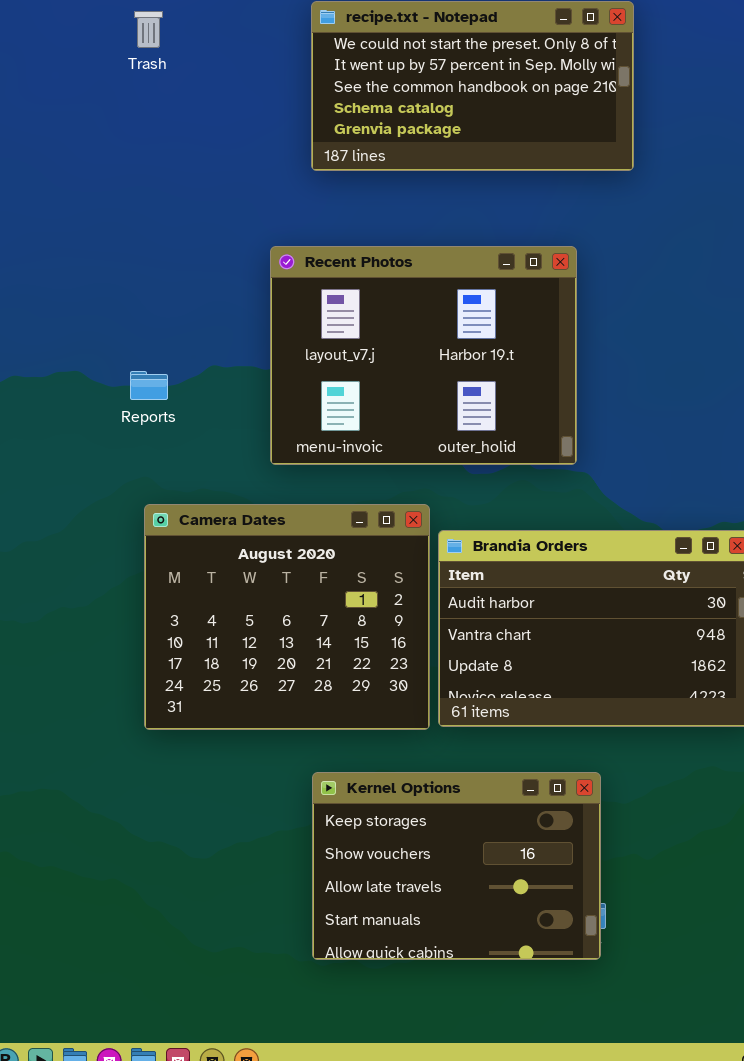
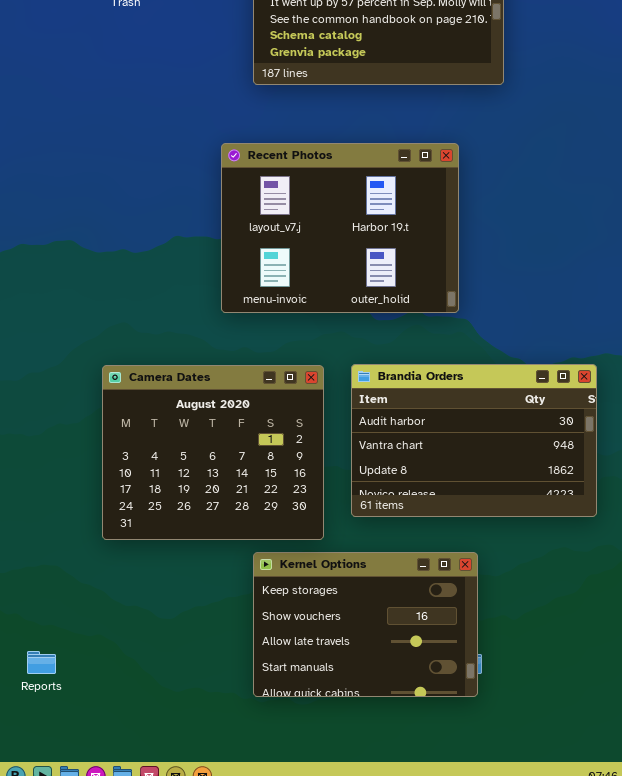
Reports: [130,371,168,400] -> [27,651,56,674], moved
Camera Dates: [144,504,430,730] -> [102,365,324,540], moved

